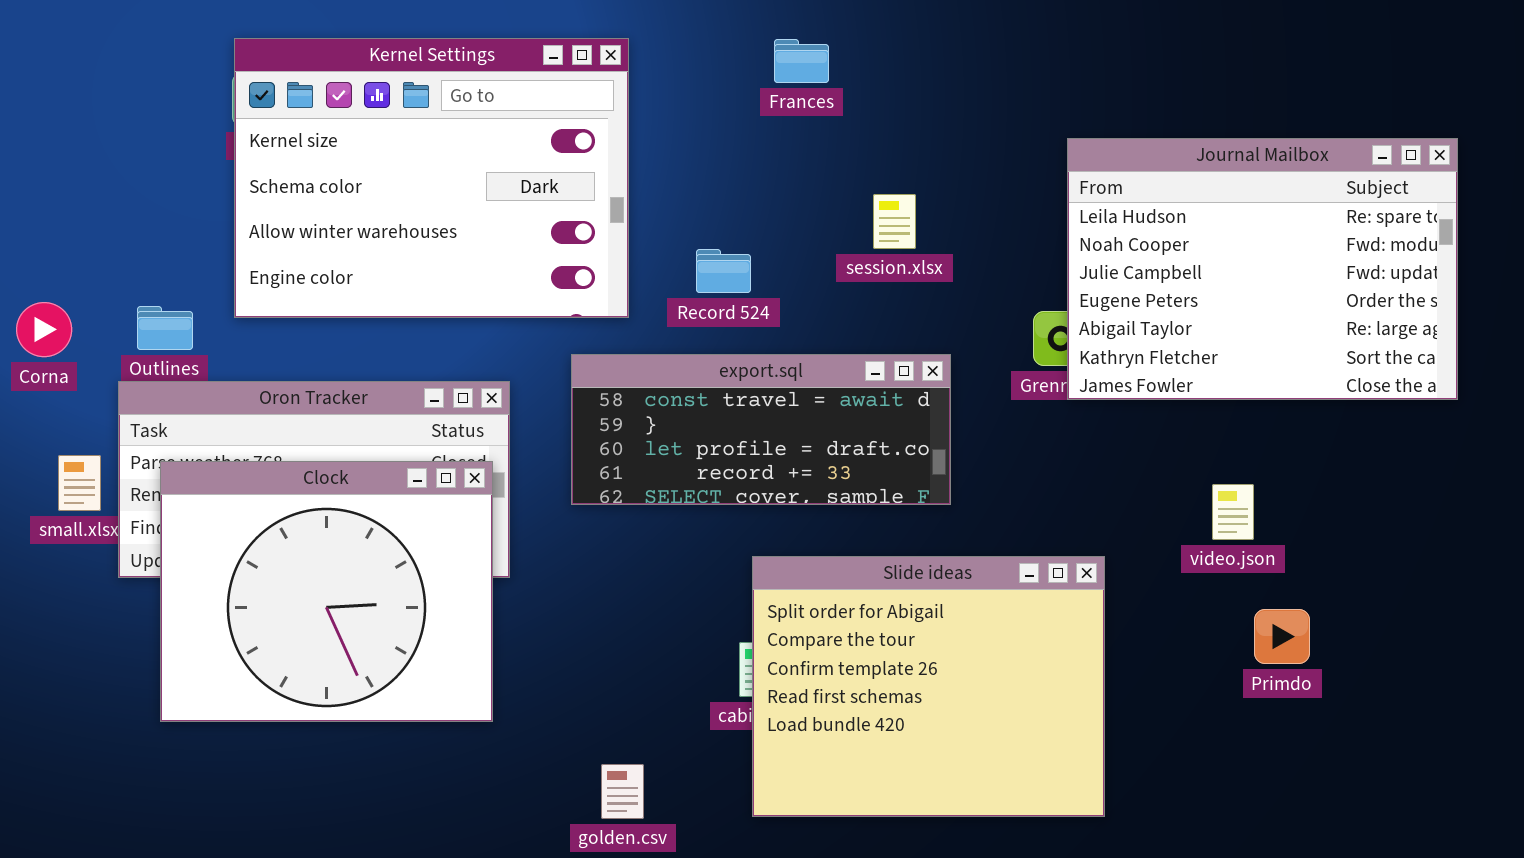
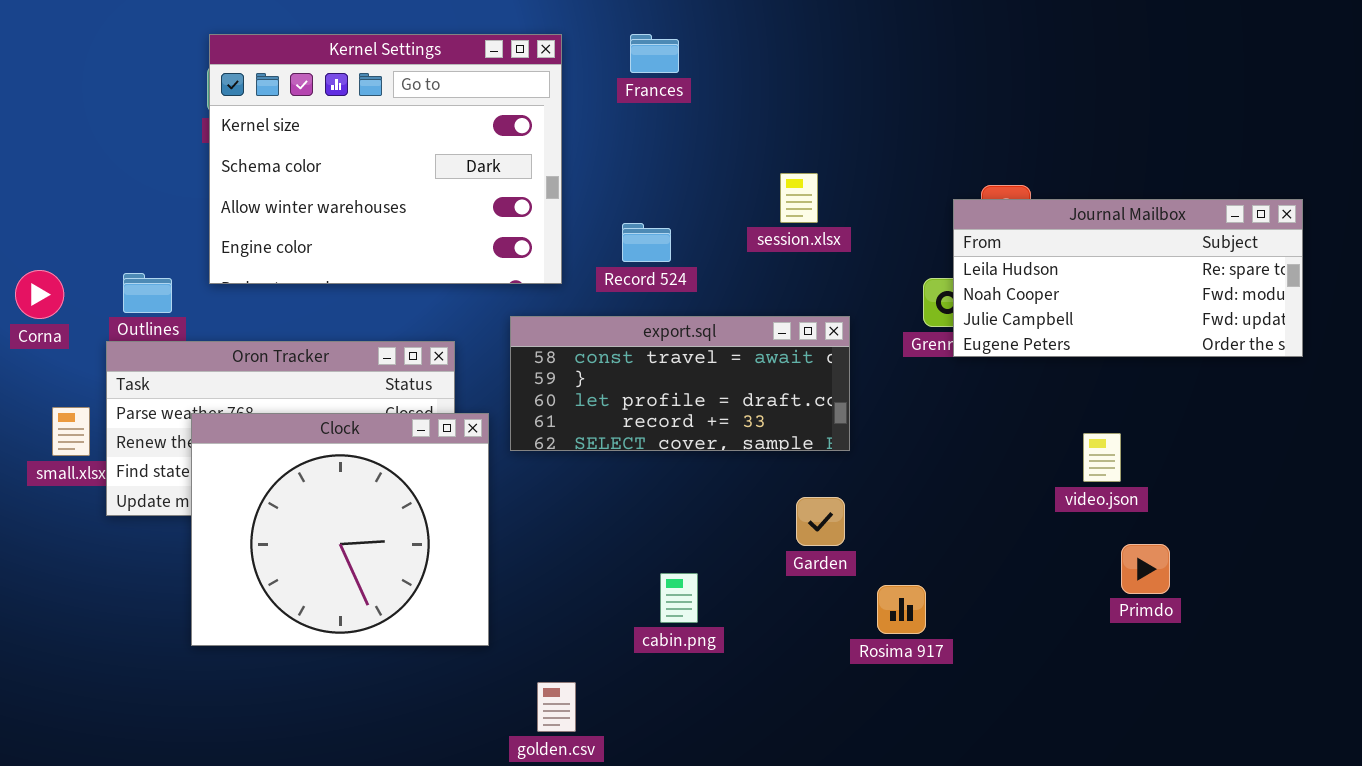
Frances: [774,39,829,83] -> [630,34,679,73], moved
Journal Mailbox: [1067,138,1458,400] -> [953,199,1303,357], resized
Clock: [160,461,493,722] -> [191,413,489,646], moved
Slide ideas: [752,556,1105,817] -> none, closed

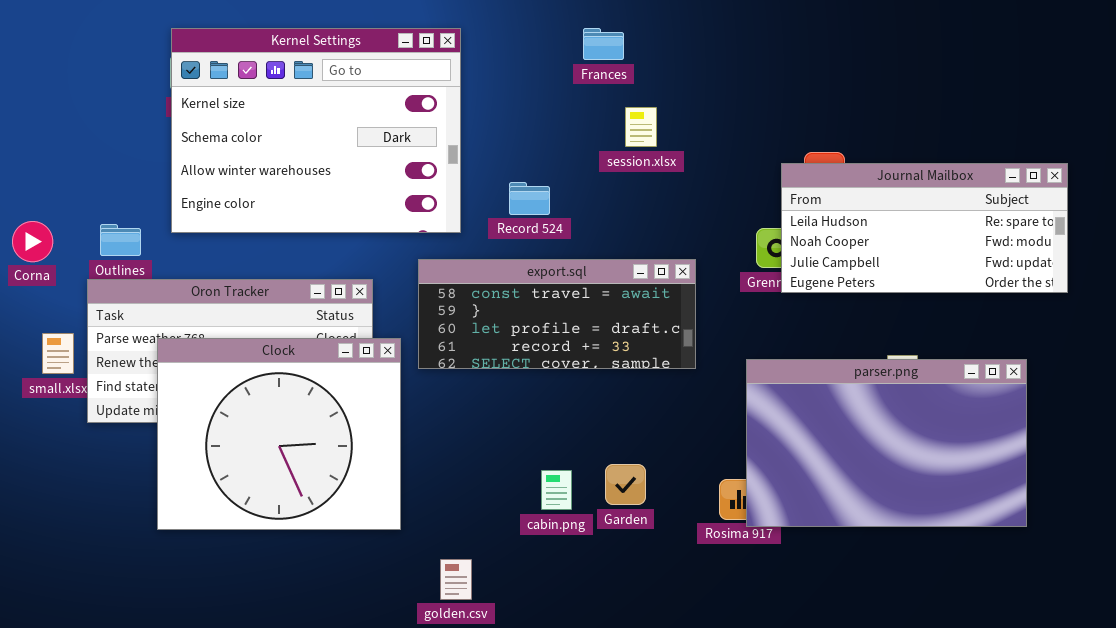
Frances: [630,34,679,73] -> [583,28,624,60], moved
session.xlsx: [780,173,818,223] -> [625,107,657,147], moved
parser.png: none -> [746,359,1027,527], opened
Garden: [796,497,845,546] -> [605,464,646,505], moved

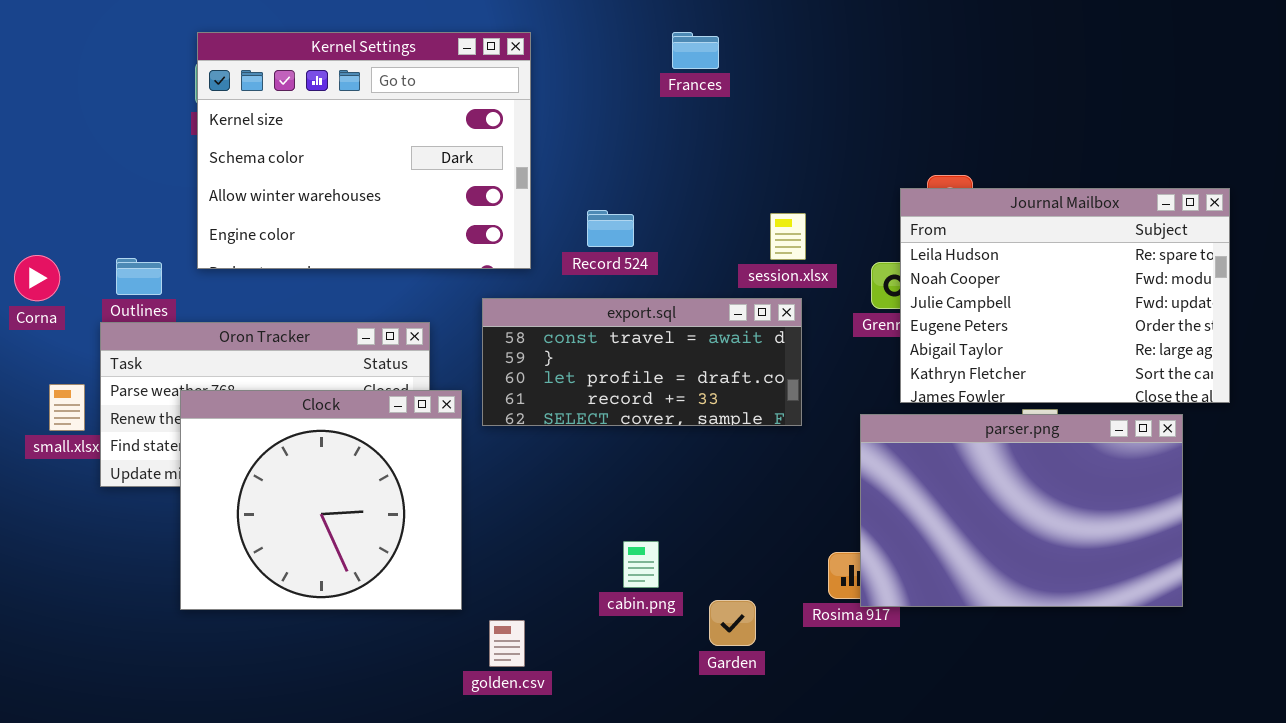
session.xlsx: [625,107,657,147] -> [770,213,806,260], moved
Journal Mailbox: [781,163,1068,293] -> [900,188,1230,403], resized
Garden: [605,464,646,505] -> [709,600,756,646], moved
golden.csv: [440,559,472,600] -> [489,620,525,667], moved

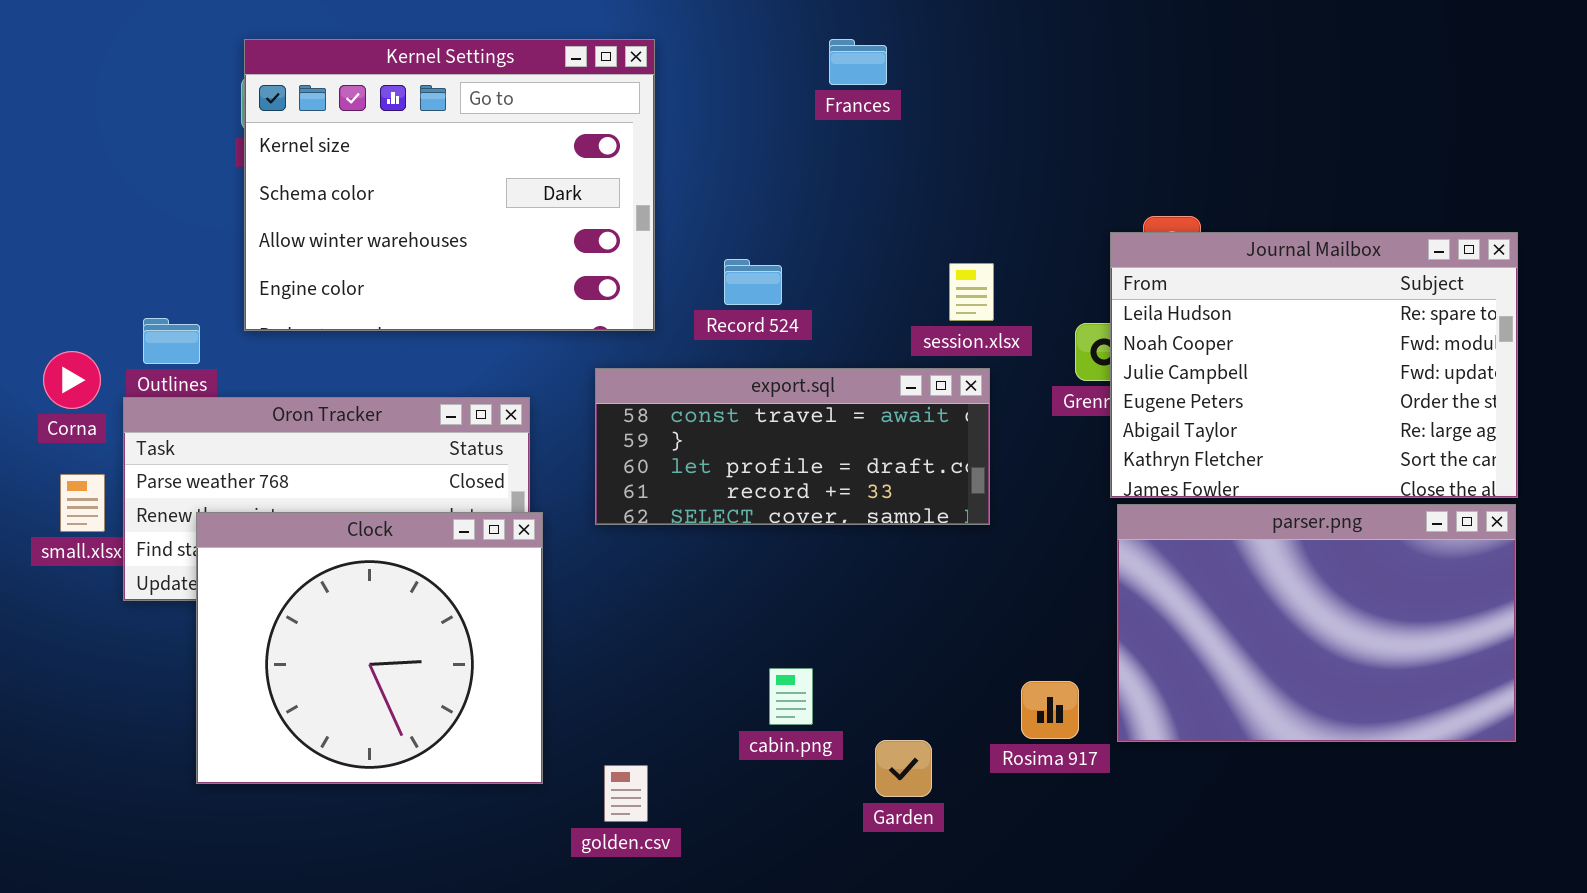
Corna: [14,255,60,301] -> [43,351,101,409], moved
Clock: [180,390,462,610] -> [196,512,543,784], moved
parser.png: [860,414,1183,607] -> [1117,504,1516,742], moved

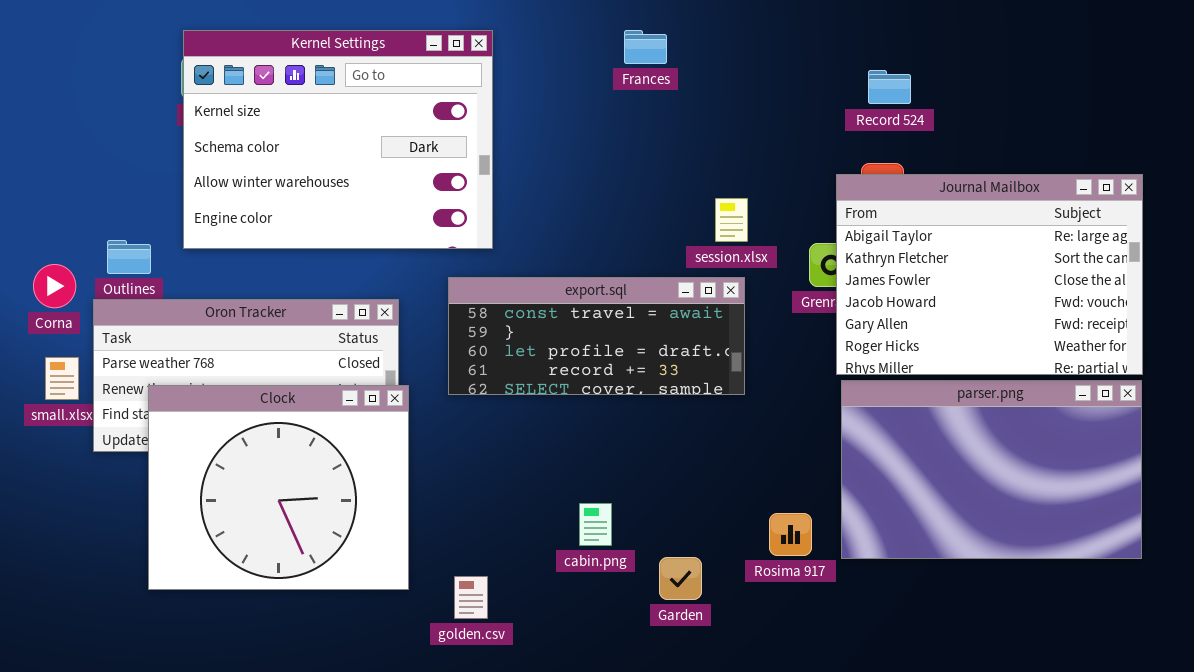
Journal Mailbox: [1110,232,1518,498] -> [836,174,1143,375], scrolled down 4 rows
Record 524: [724,259,782,305] -> [868,70,911,104], moved

